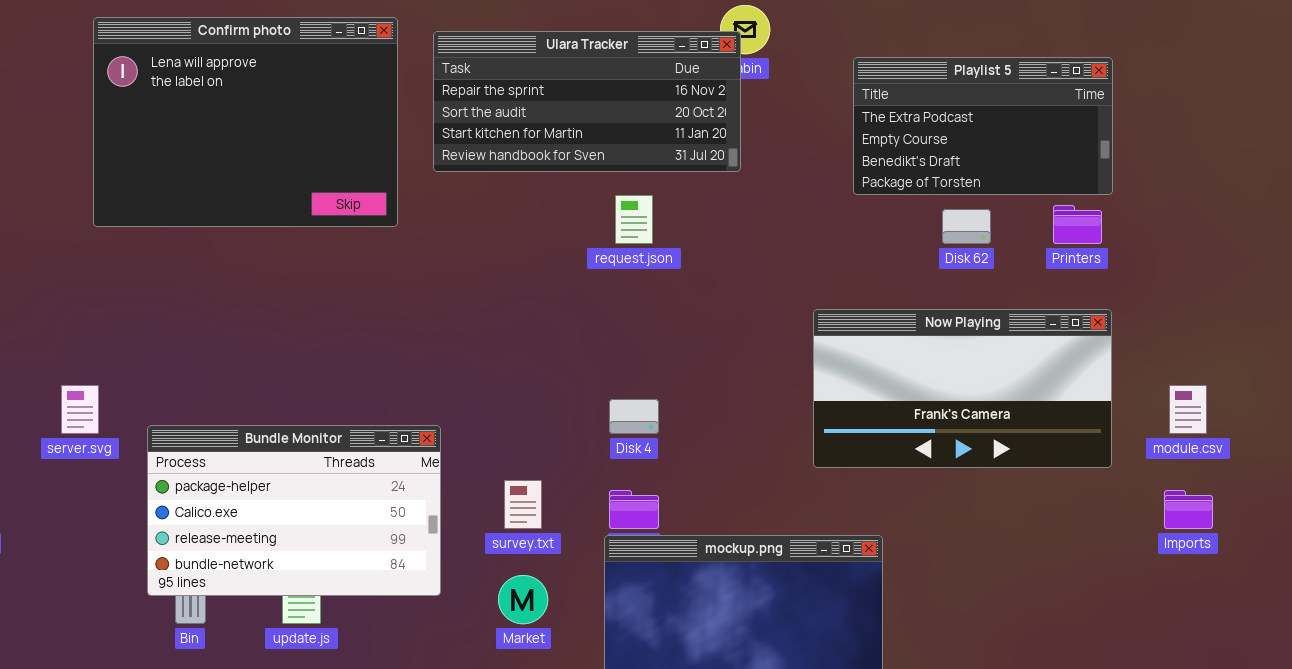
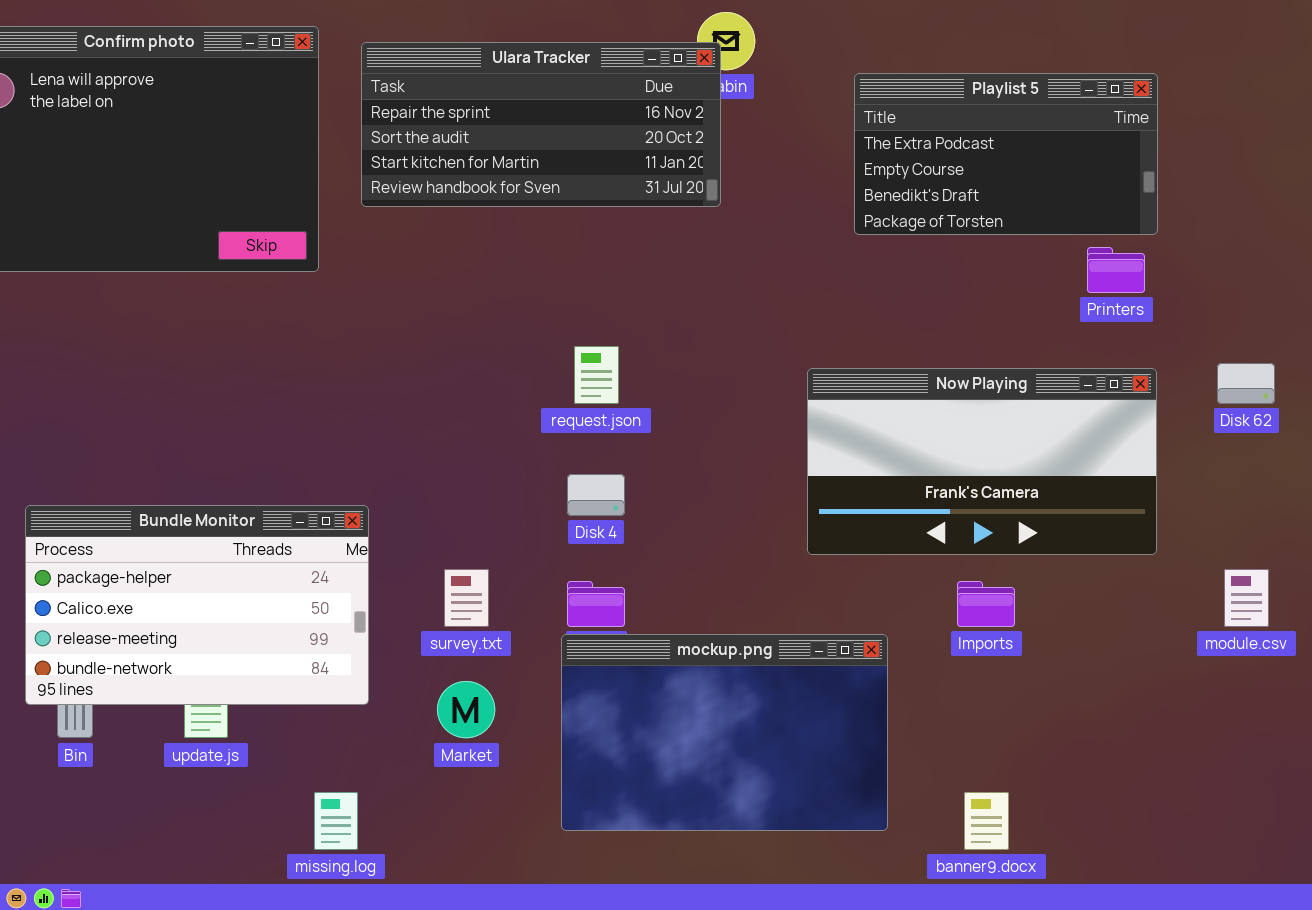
request.json: [615,195,653,244] -> [574,346,619,404], moved
Disk 62: [942,209,991,244] -> [1217,363,1275,404], moved
module.csv: [1169,385,1207,434] -> [1224,569,1269,627], moved
Imports: [1164,490,1213,529] -> [957,581,1015,627], moved

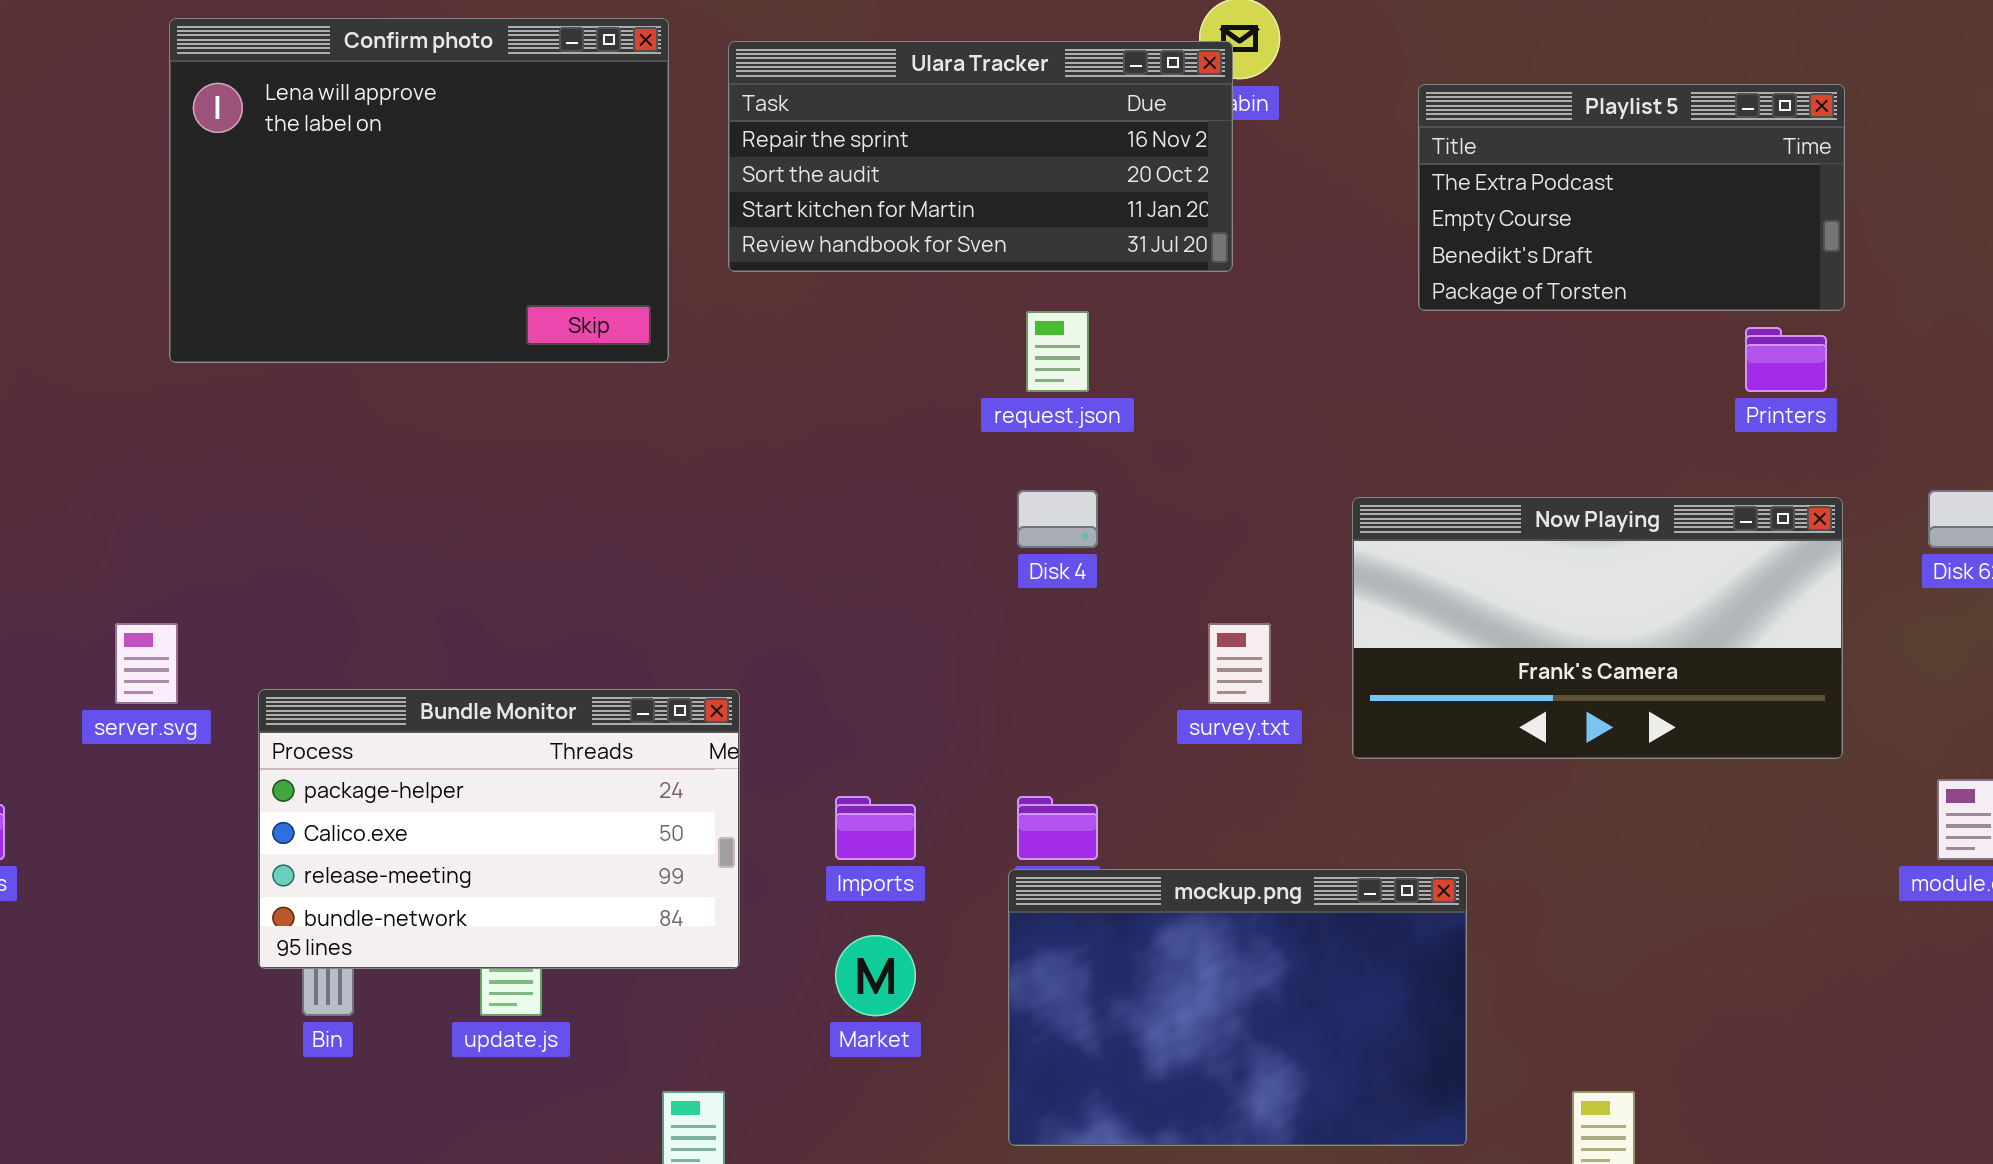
request.json: [574,346,619,404] -> [1026,311,1089,392], moved
Disk 4: [567,474,625,516] -> [1017,490,1098,548], moved
survey.txt: [444,569,489,627] -> [1208,623,1271,704], moved
Imports: [957,581,1015,627] -> [835,796,916,860], moved

